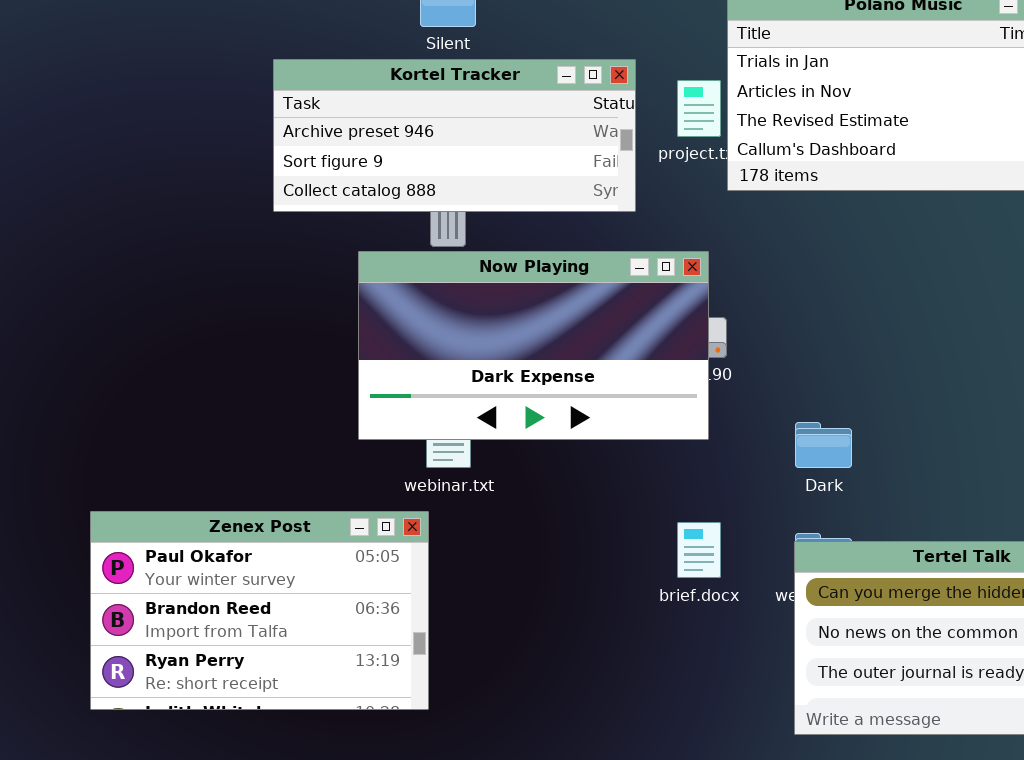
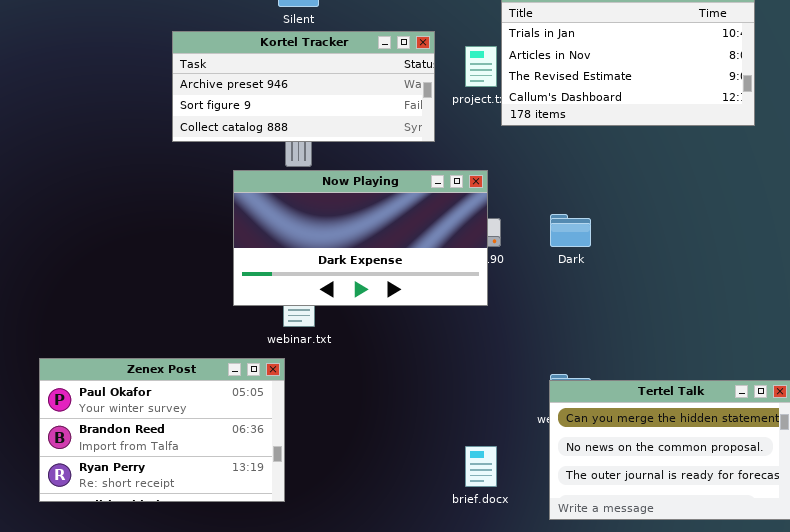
Dark: [795,422,852,468] -> [550,214,591,247], moved
brief.docx: [677,522,721,578] -> [465,446,497,487], moved

